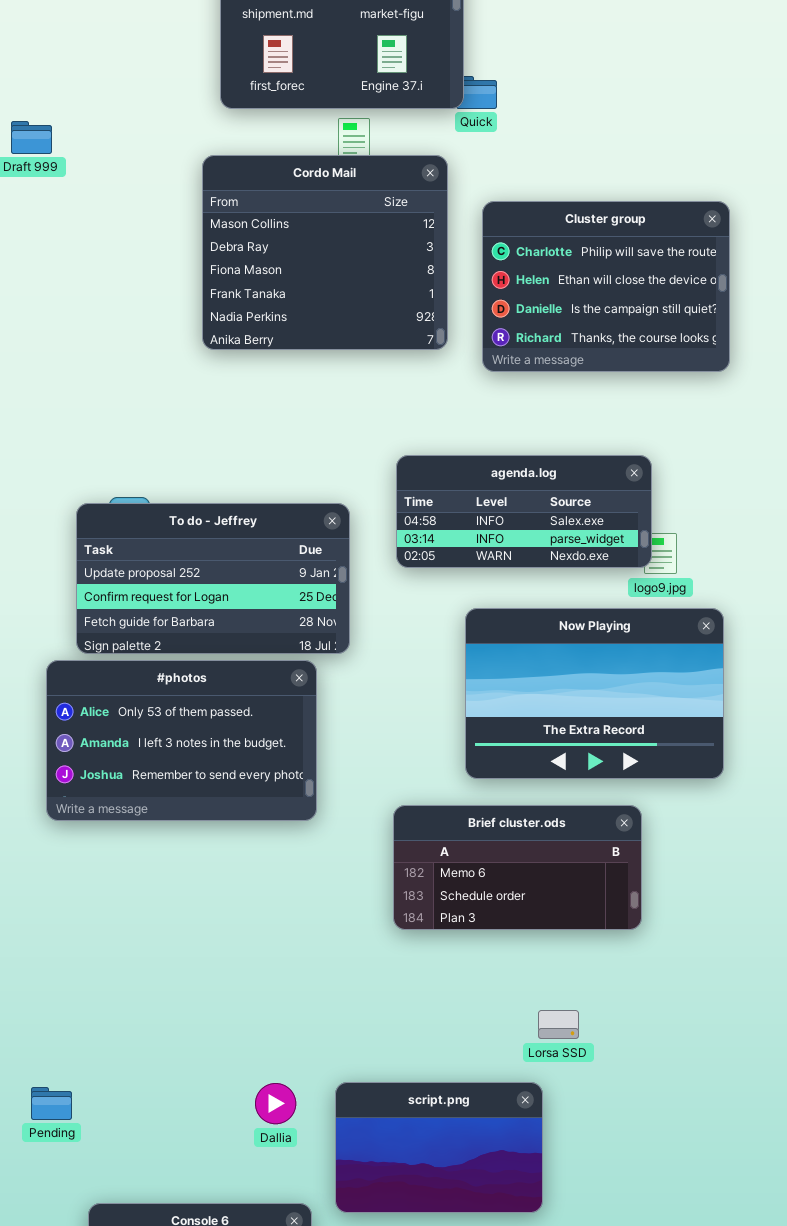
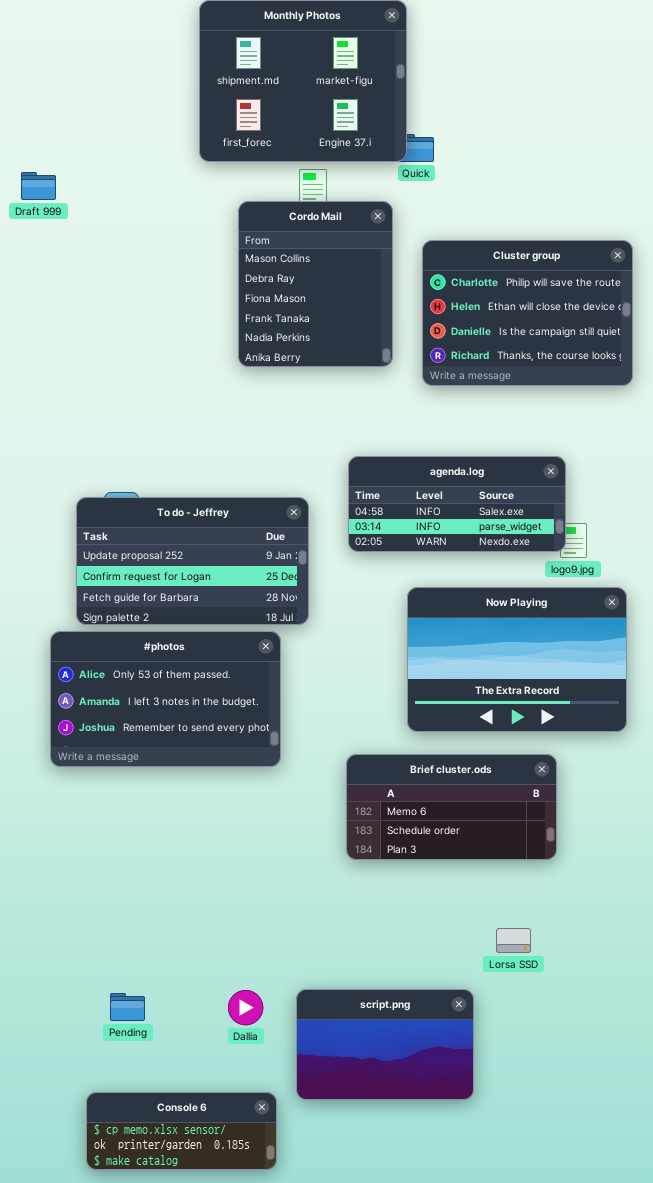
Cordo Mail: [202,155,448,350] -> [238,201,393,367], resized
Lorsa SSD: [538,1010,579,1039] -> [496,928,531,953], moved
Pending: [31,1087,72,1120] -> [110,993,145,1021], moved

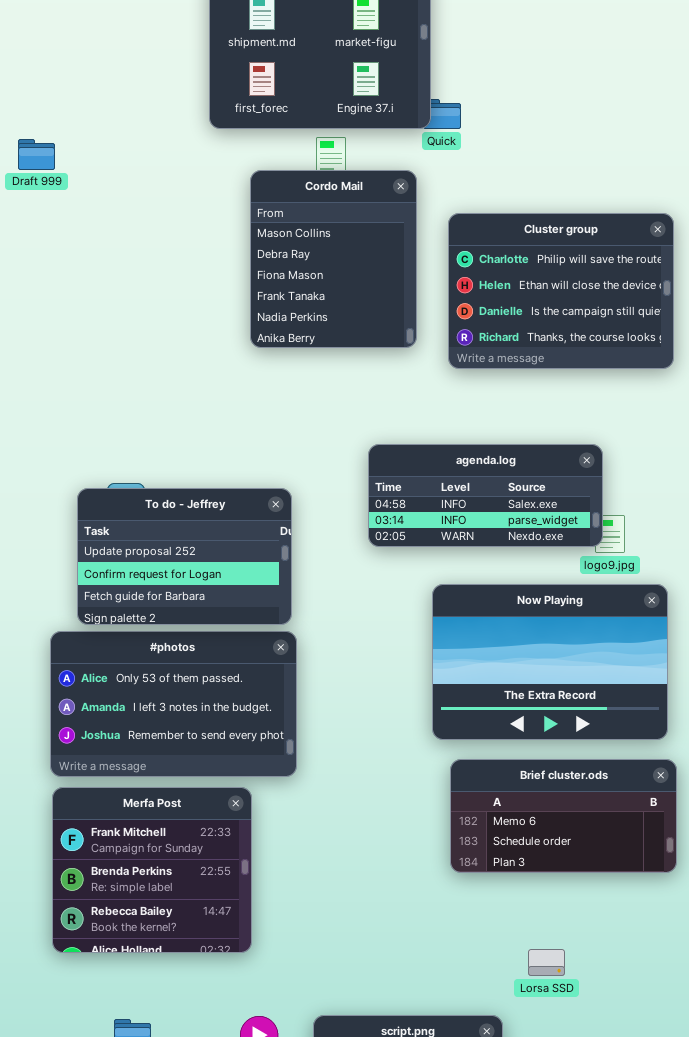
To do - Jeffrey: [76,497,309,625] -> [77,488,292,625], resized
Brief cluster.ods: [346,754,557,860] -> [450,759,677,873], moved
Merfa Post: none -> [52,787,252,953], opened

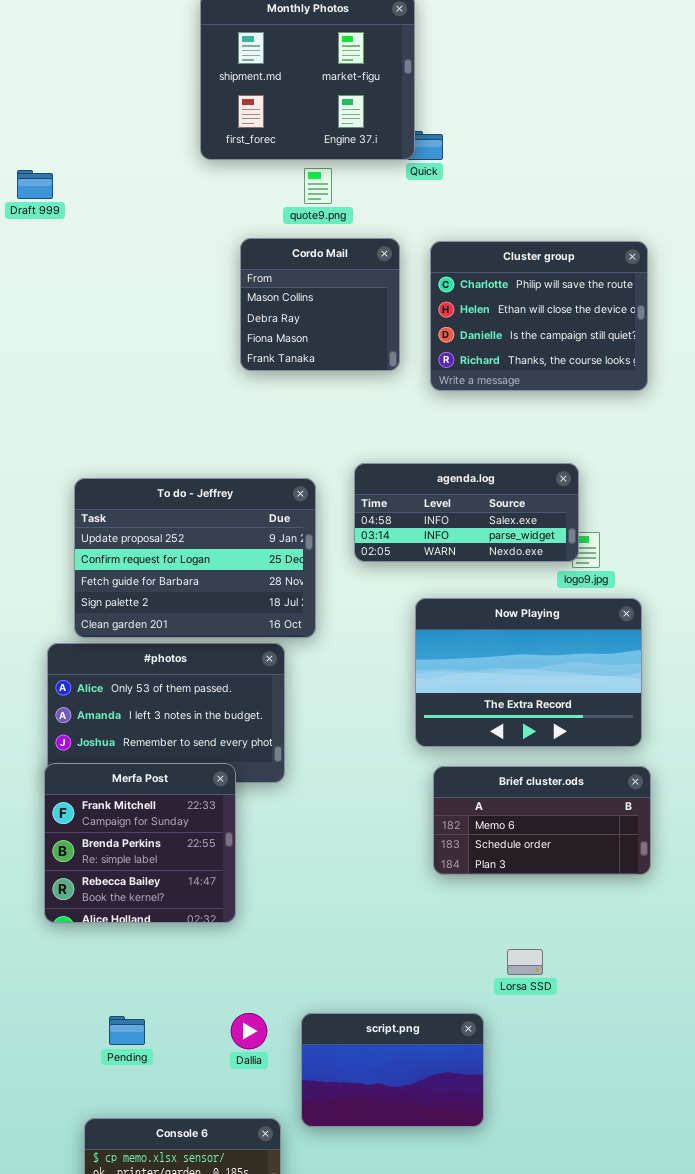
Cordo Mail: [250,170,417,348] -> [240,238,400,371], resized
To do - Jeffrey: [77,488,292,625] -> [74,478,316,638], resized
Merfa Post: [52,787,252,953] -> [44,763,236,923], moved

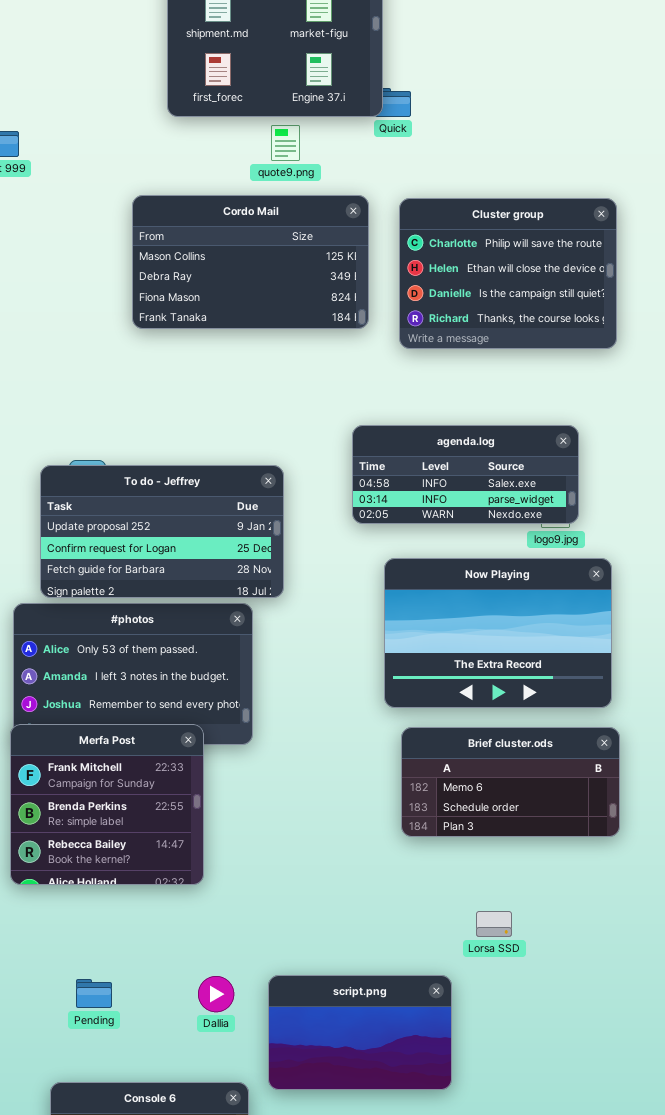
Cordo Mail: [240,238,400,371] -> [132,195,369,329], resized
agenda.log: [354,463,579,562] -> [352,425,579,524], moved
To do - Jeffrey: [74,478,316,638] -> [40,465,284,598], resized

